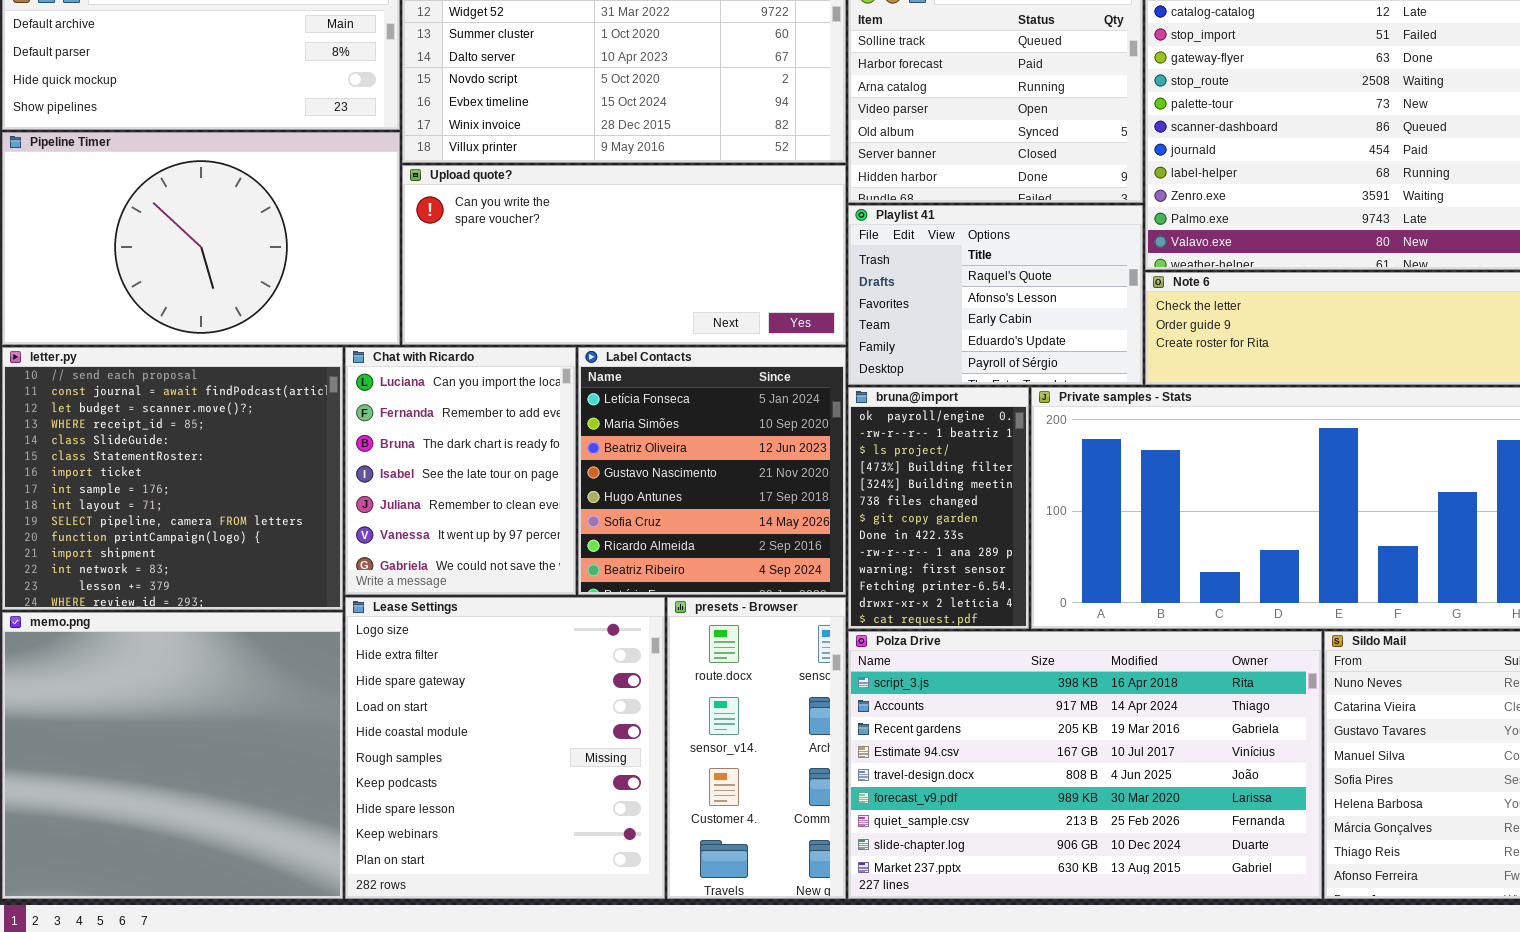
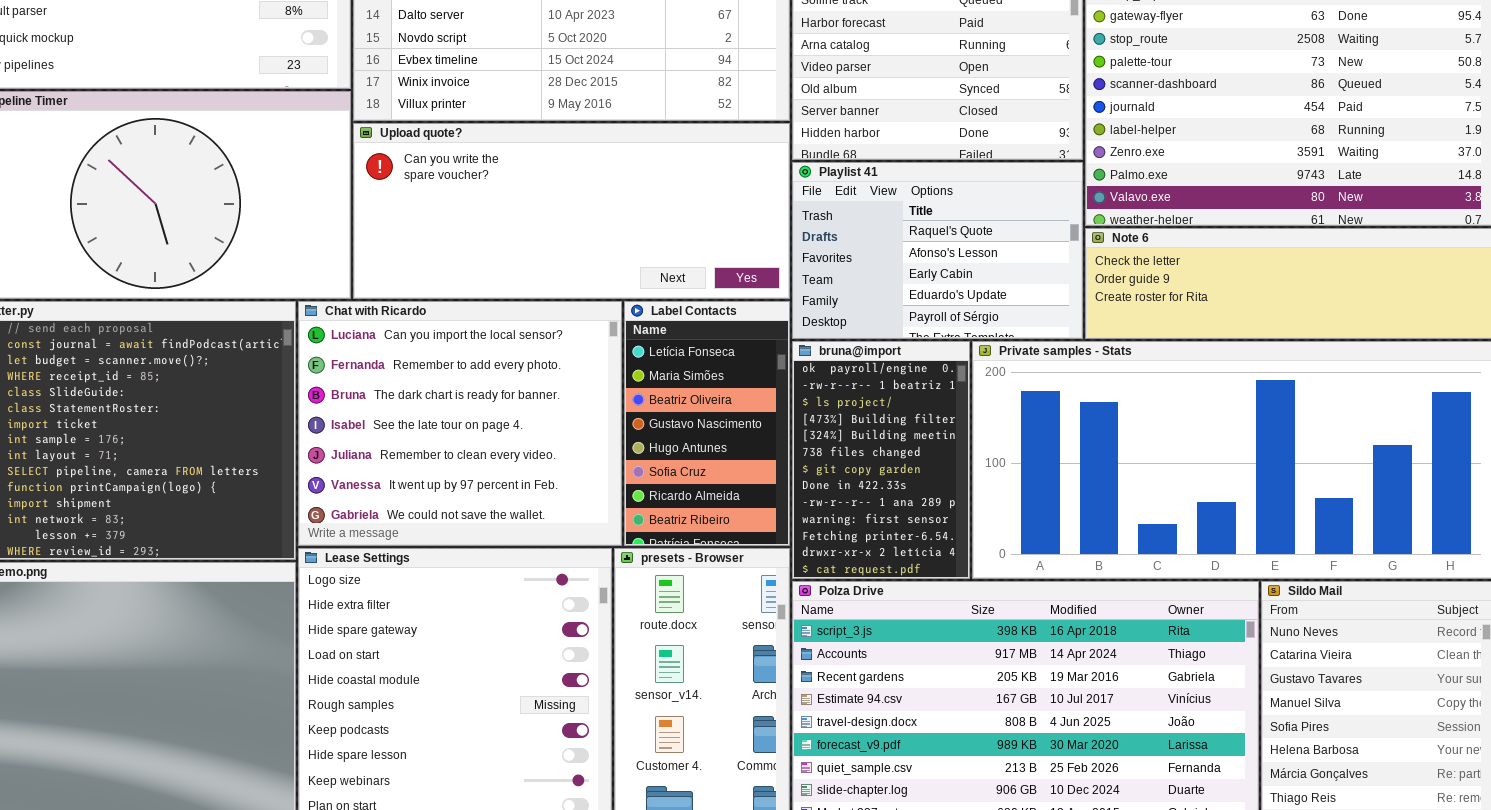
Chat with Ricardo: [345,347,576,595] -> [298,301,622,546], resized
Label Contacts: [578,347,846,595] -> [624,301,790,546], resized

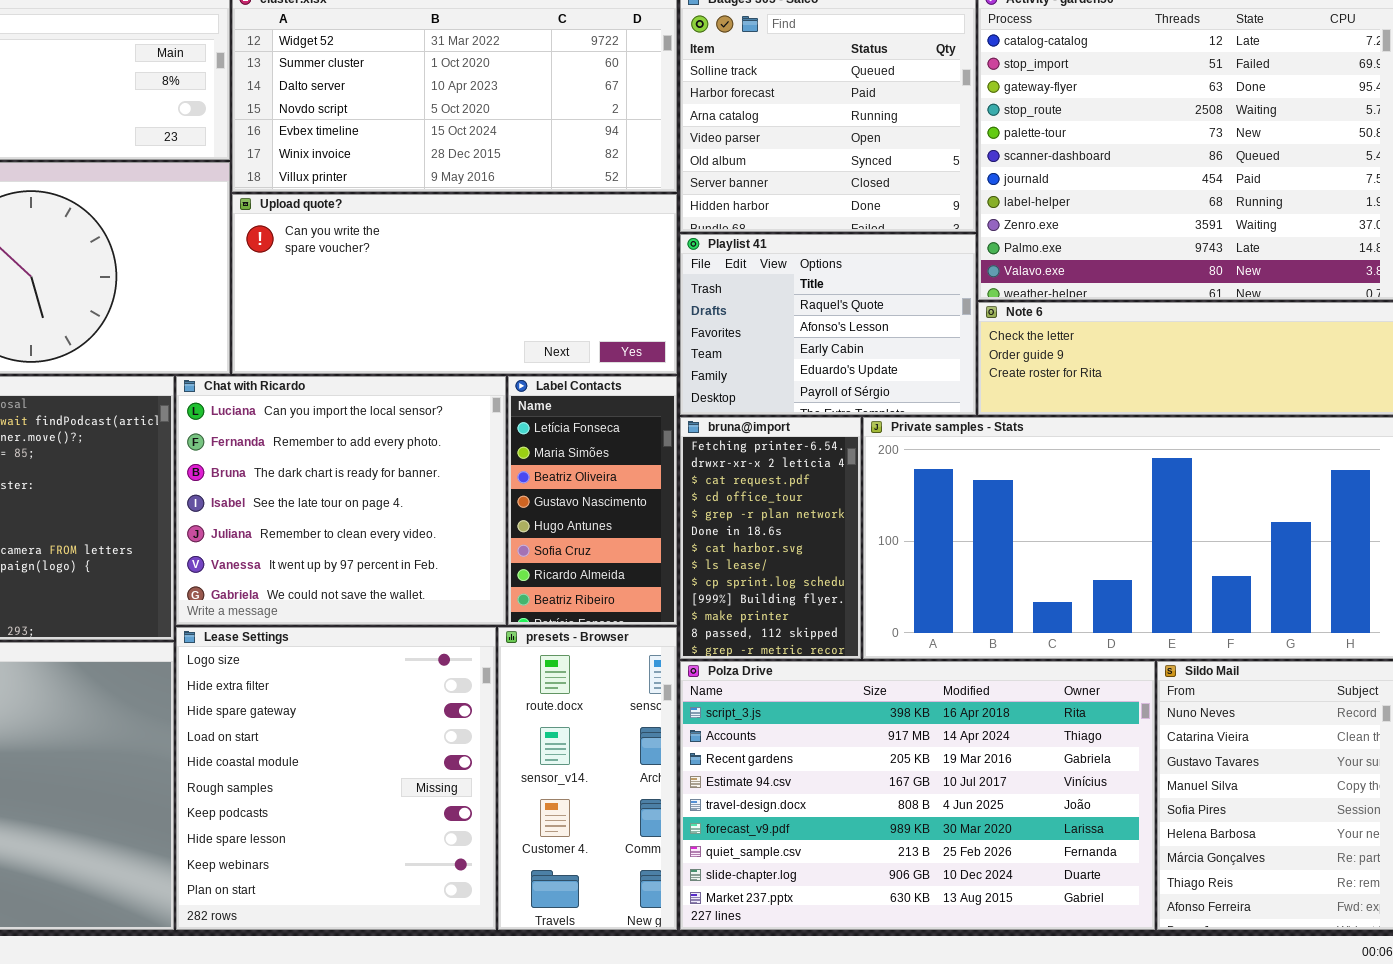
bruna@import: [792,341,970,579] -> [680,417,861,659], scrolled down 10 rows

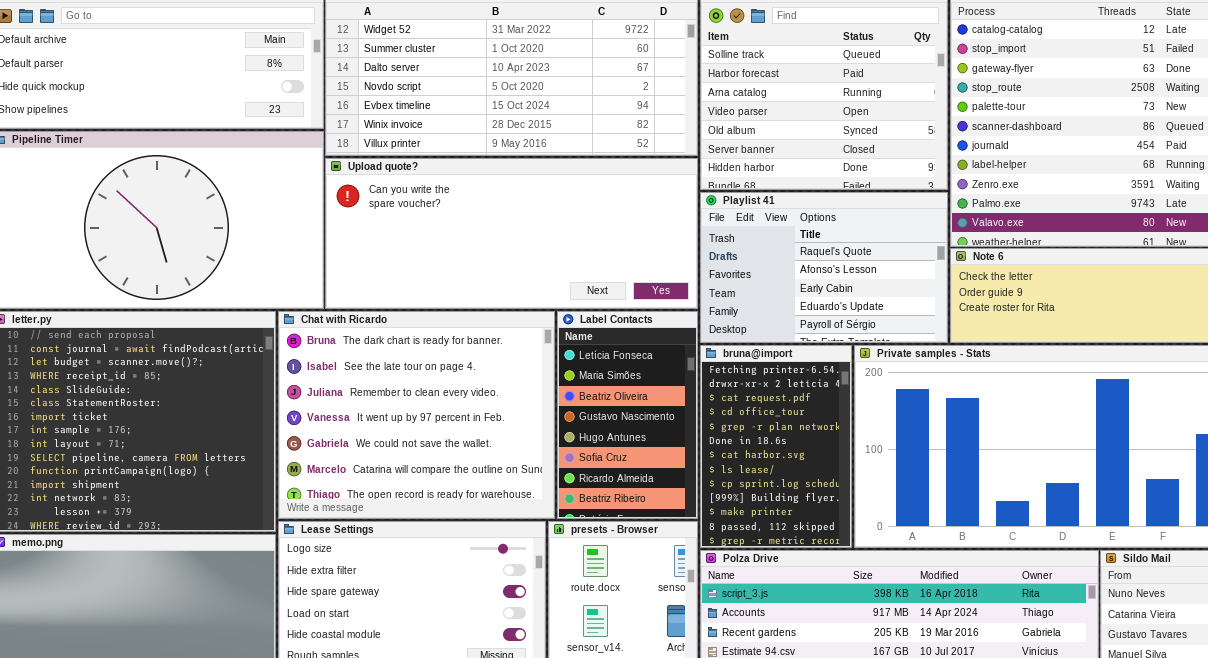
Chat with Ricardo: [176,376,506,625] -> [278,311,555,519], scrolled down 2 rows

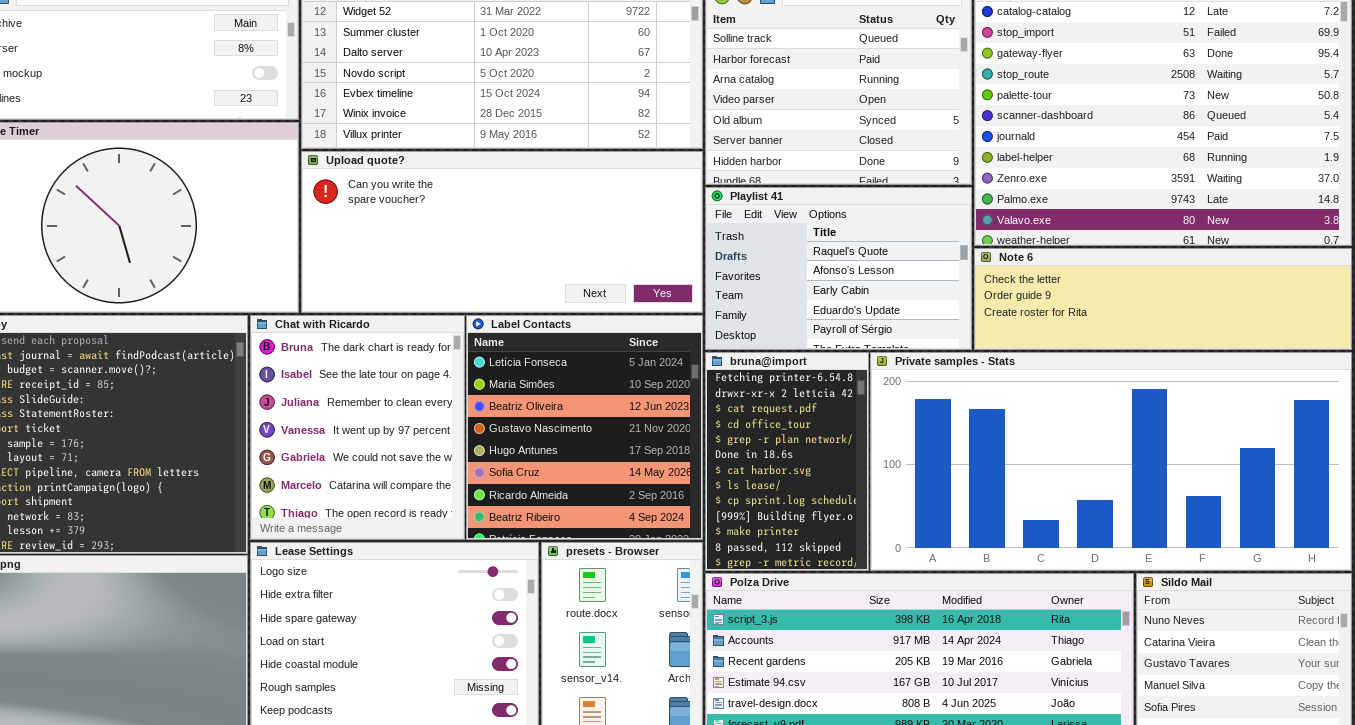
Chat with Ricardo: [278,311,555,519] -> [250,315,465,540], resized
Label Contacts: [557,311,698,519] -> [466,315,703,540], resized

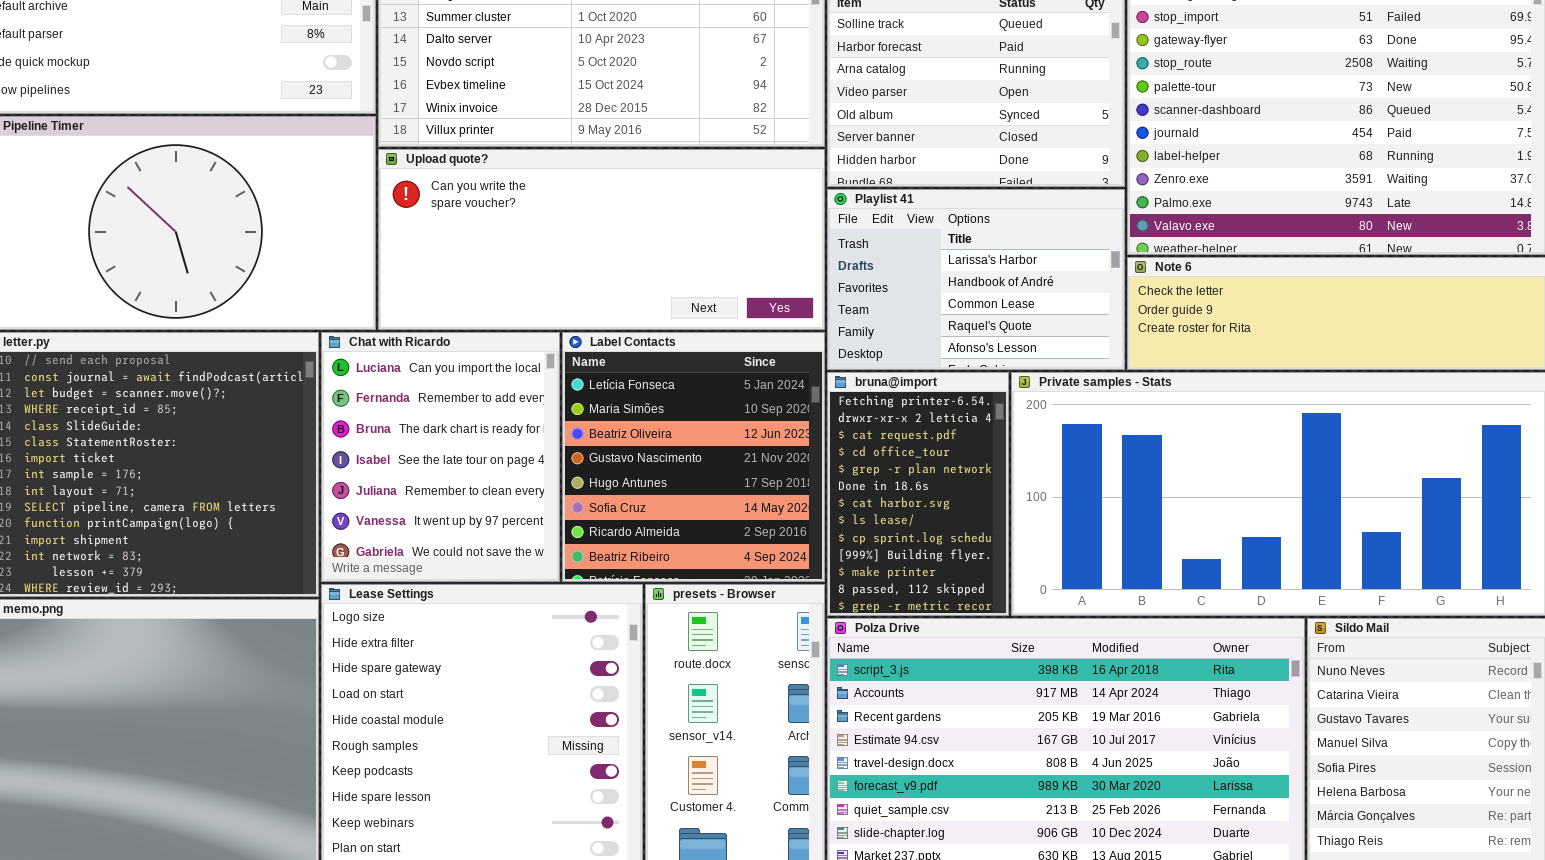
Playlist 41: [705,187,972,350] -> [827,189,1125,370], scrolled up 3 rows
Chat with Ricardo: [250,315,465,540] -> [321,332,560,582], scrolled up 2 rows

